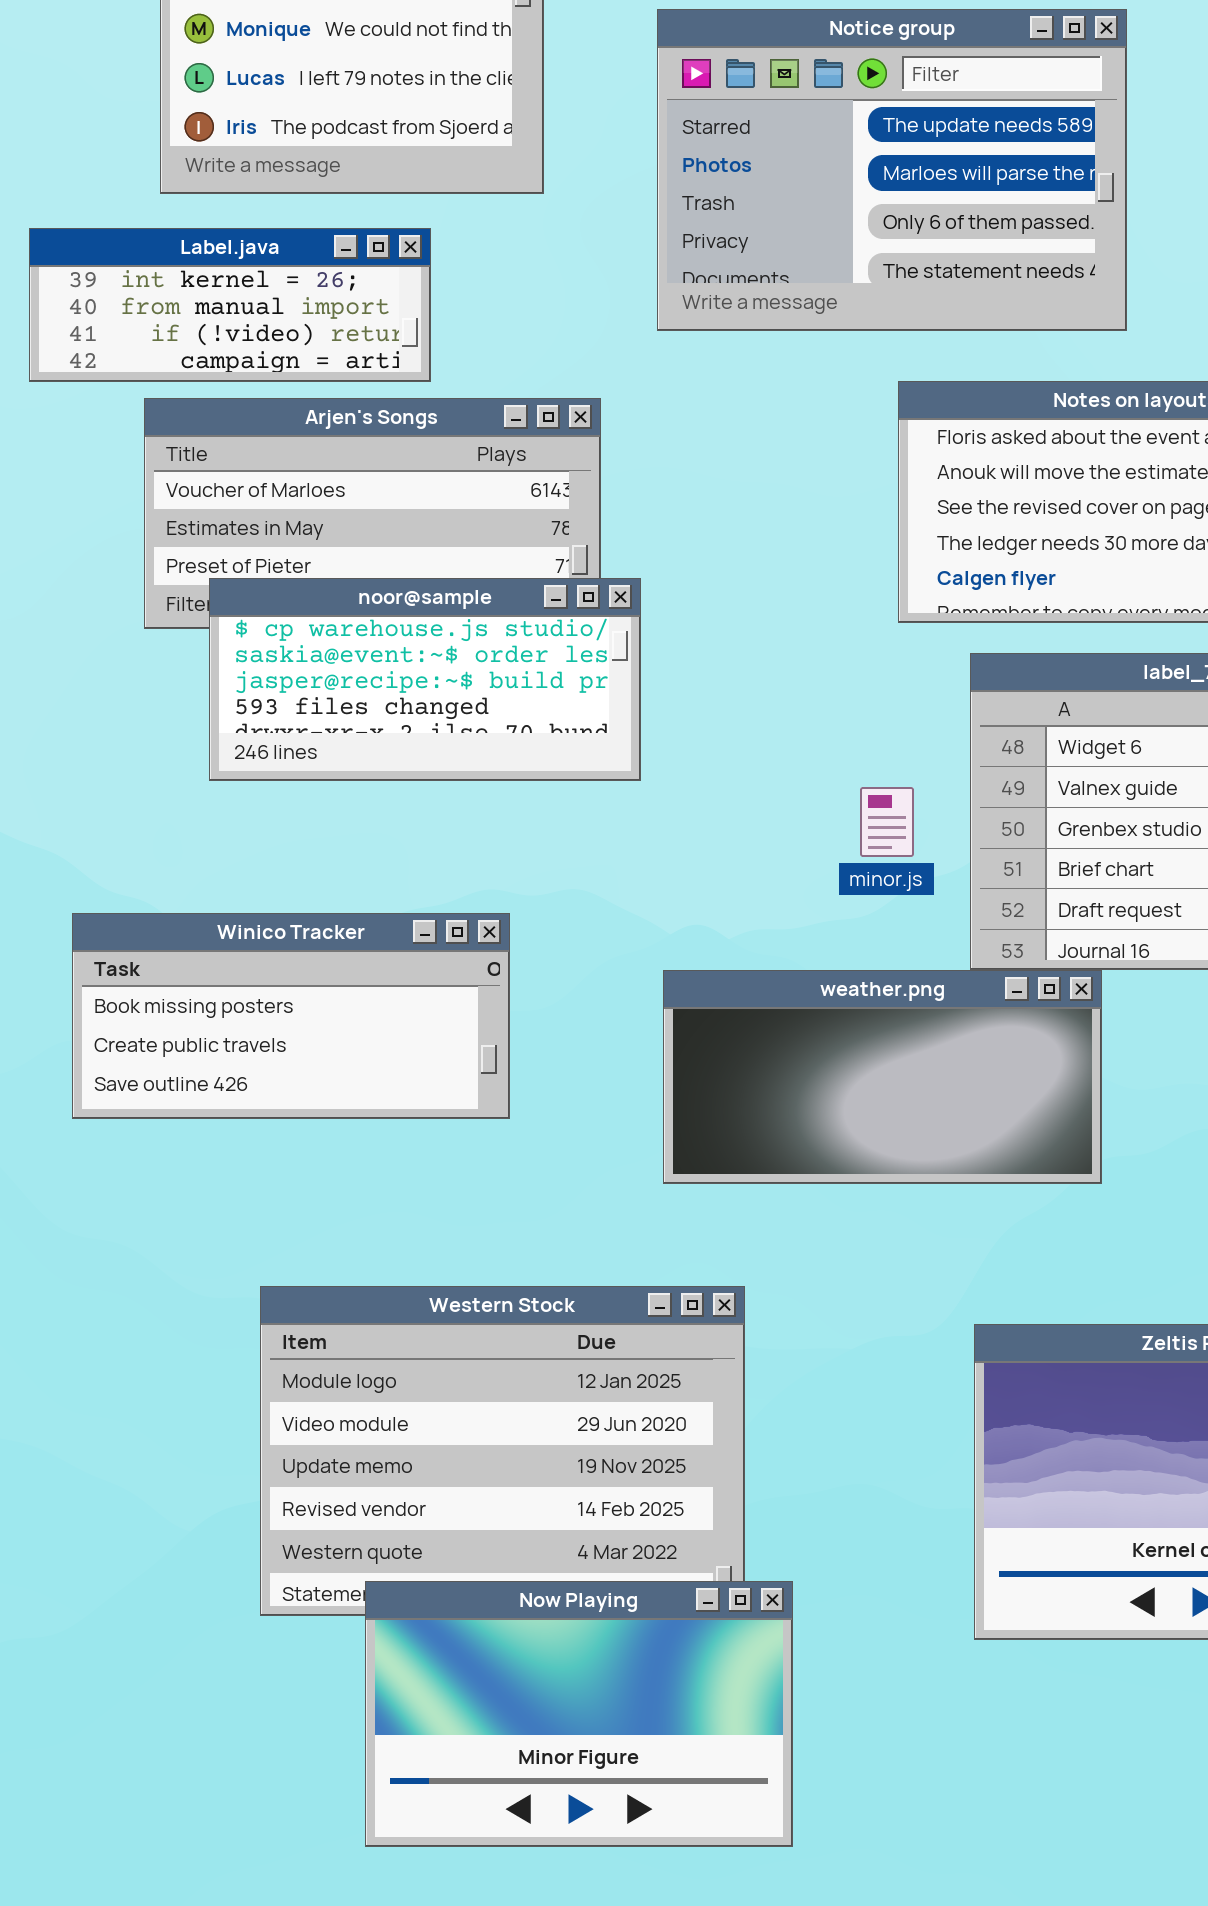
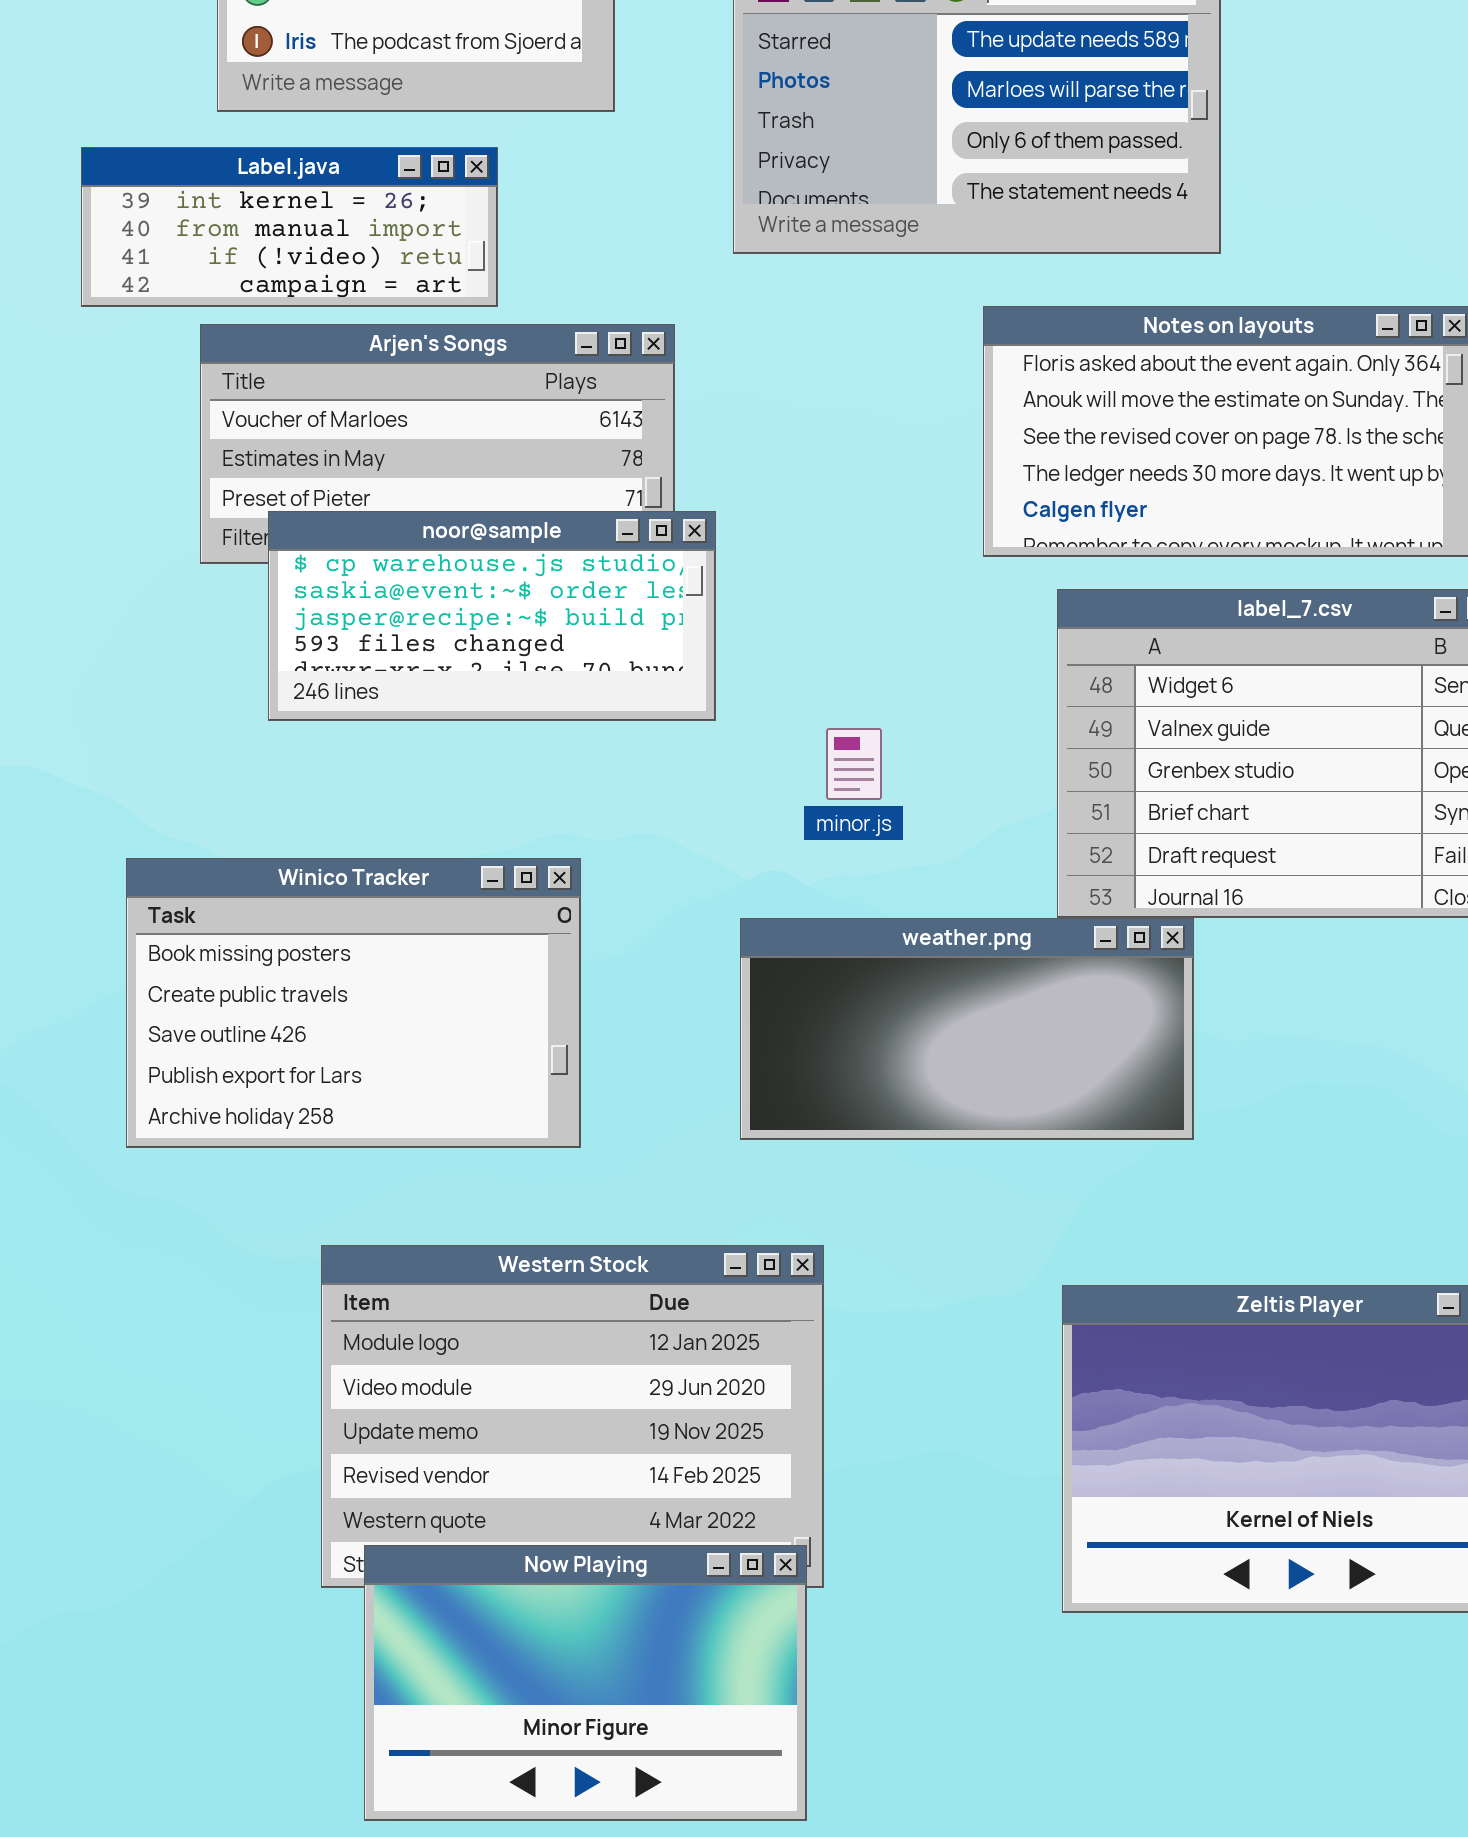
minor.js: [860,787,914,857] -> [826,728,882,800], moved
Winico Tracker: [72,913,510,1119] -> [126,858,581,1148], resized
Now Playing: [365,1581,793,1847] -> [364,1545,807,1821], moved

